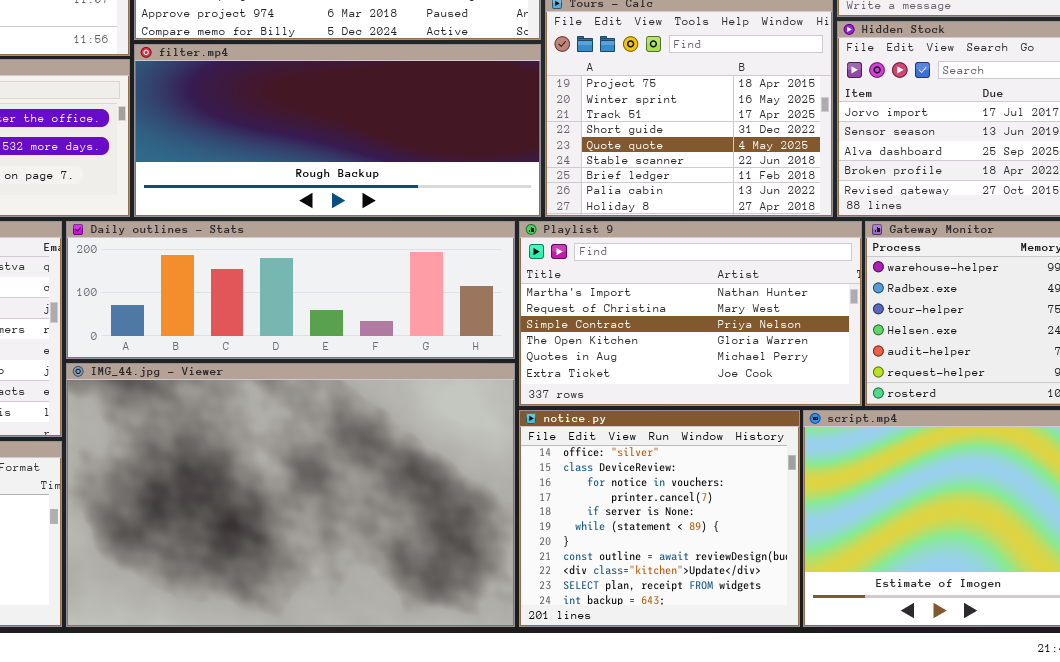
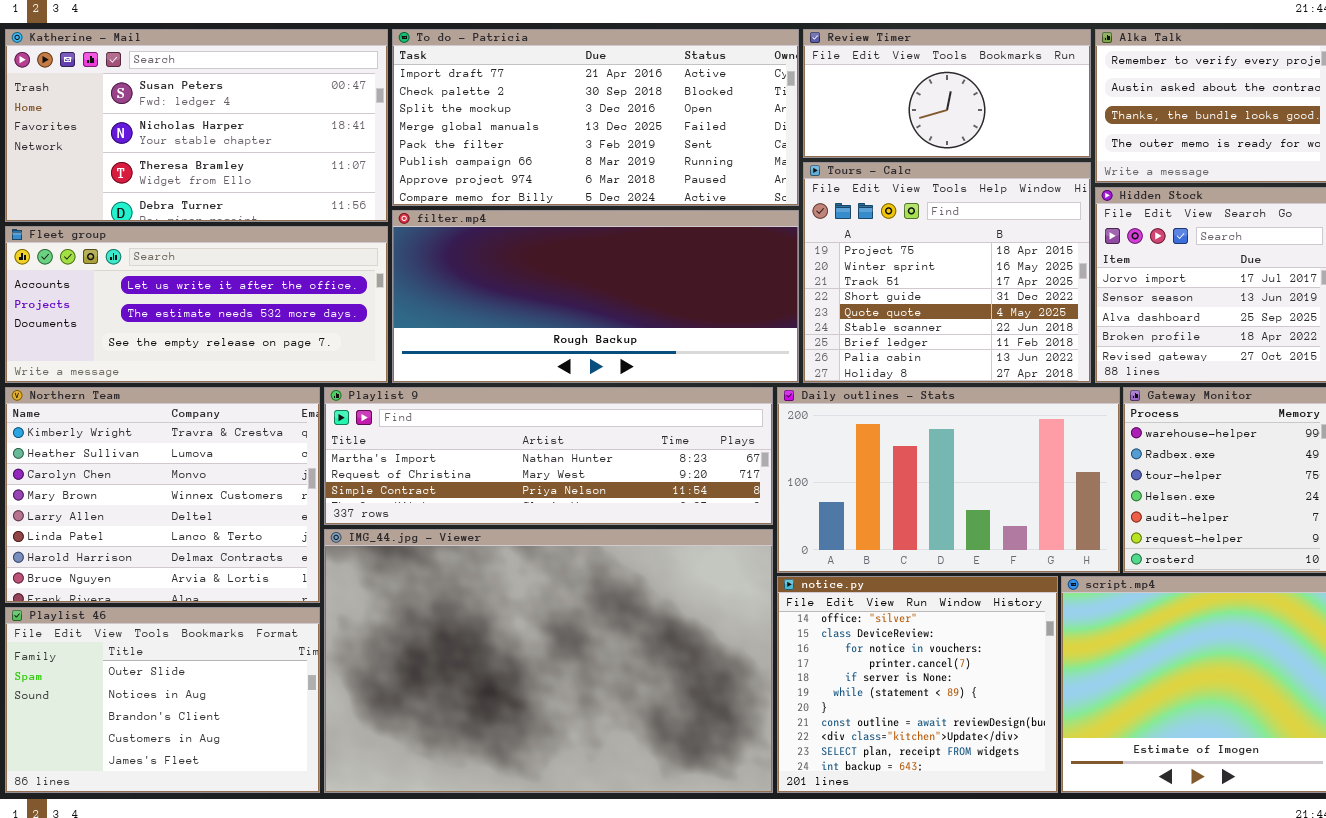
Daily outlines - Stats: [66,221,515,359] -> [777,387,1120,573], moved, resized
Playlist 9: [519,221,862,406] -> [324,387,773,525], moved, resized

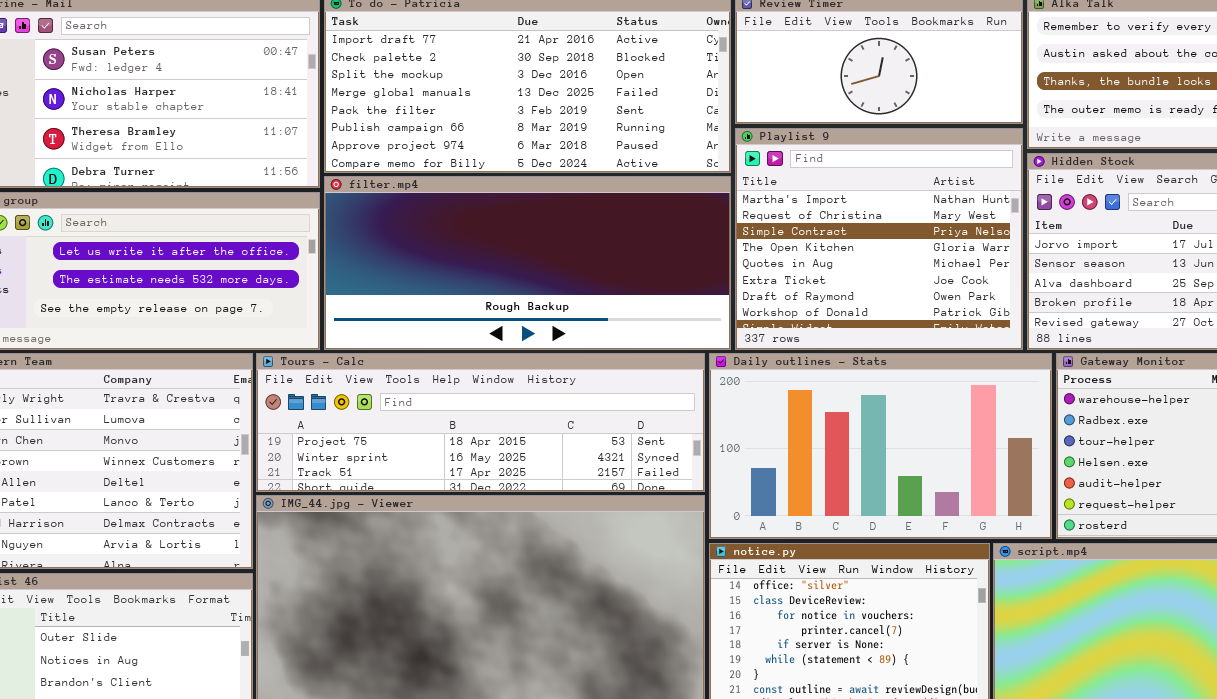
Tours - Calc: [803,162,1091,383] -> [256,353,705,492], moved, resized
Playlist 9: [324,387,773,525] -> [735,128,1023,350], moved, resized

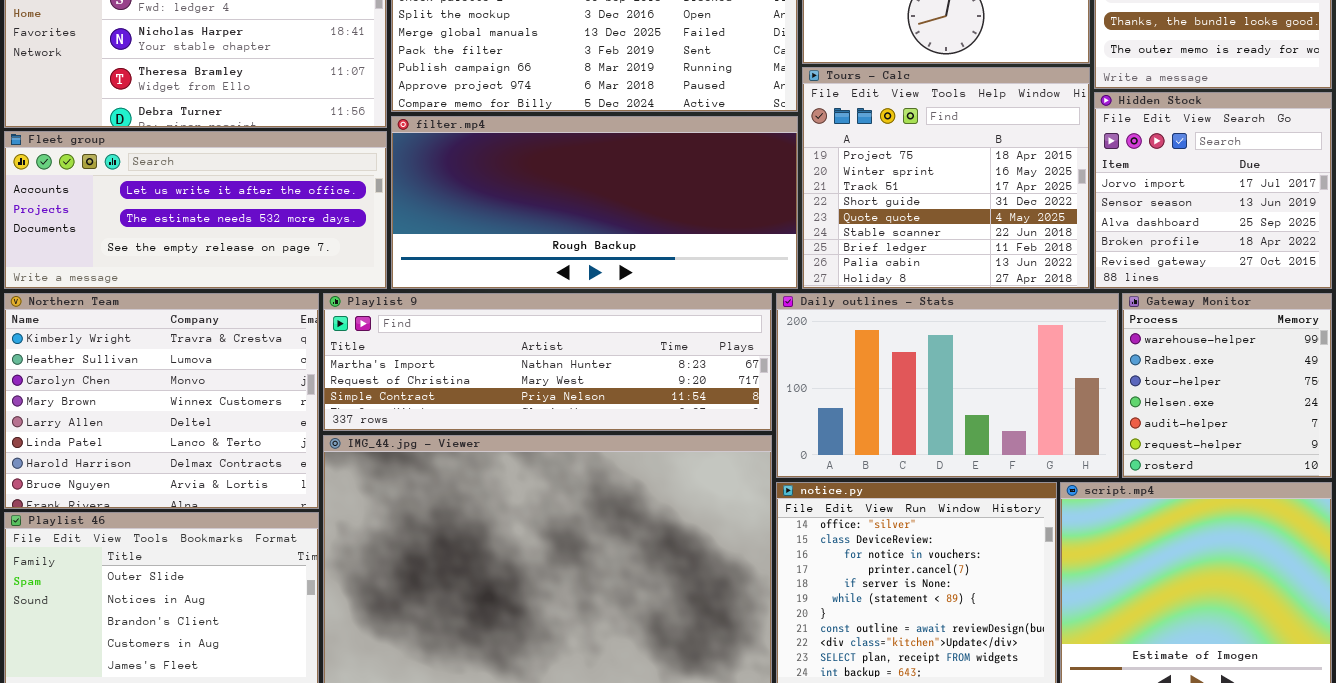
Playlist 9: [735,128,1023,350] -> [323,293,772,431], moved, resized
Tours - Calc: [256,353,705,492] -> [802,67,1090,289], moved, resized

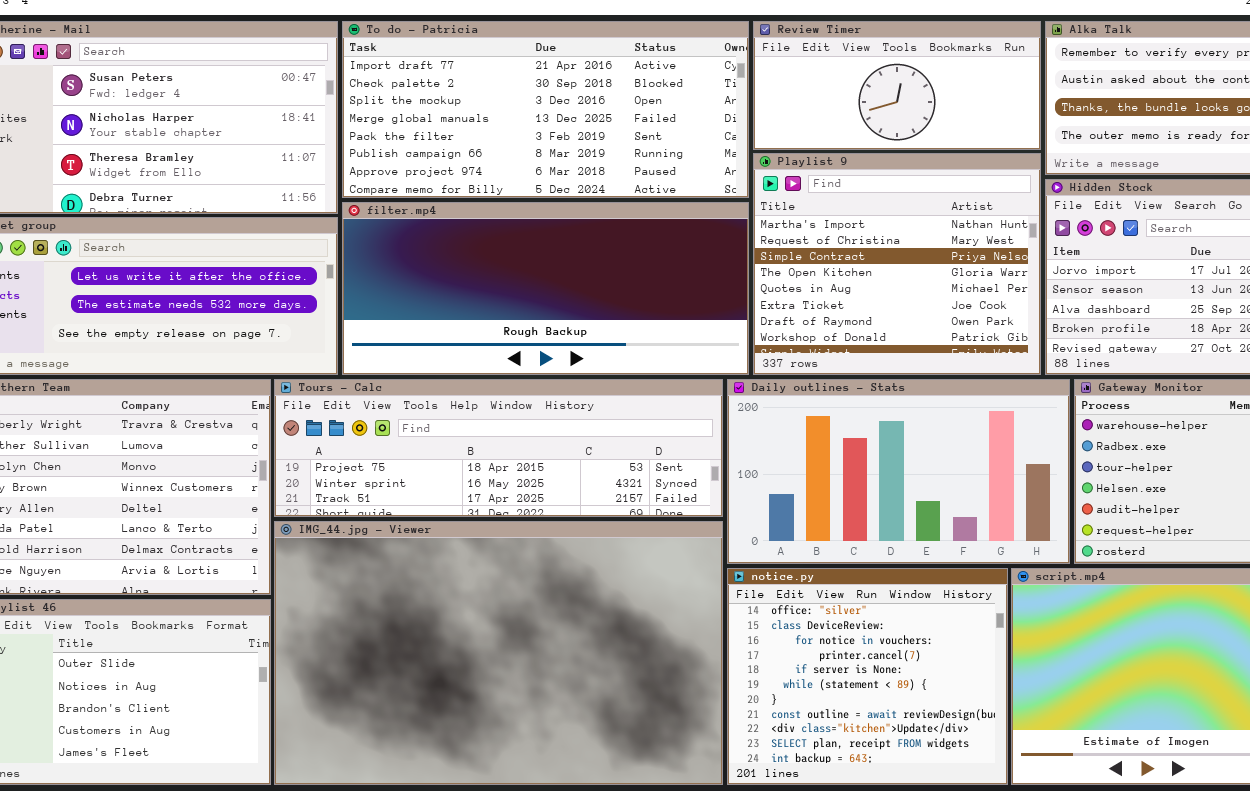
Tours - Calc: [802,67,1090,289] -> [274,379,723,517], moved, resized
Playlist 9: [323,293,772,431] -> [753,153,1041,375], moved, resized

